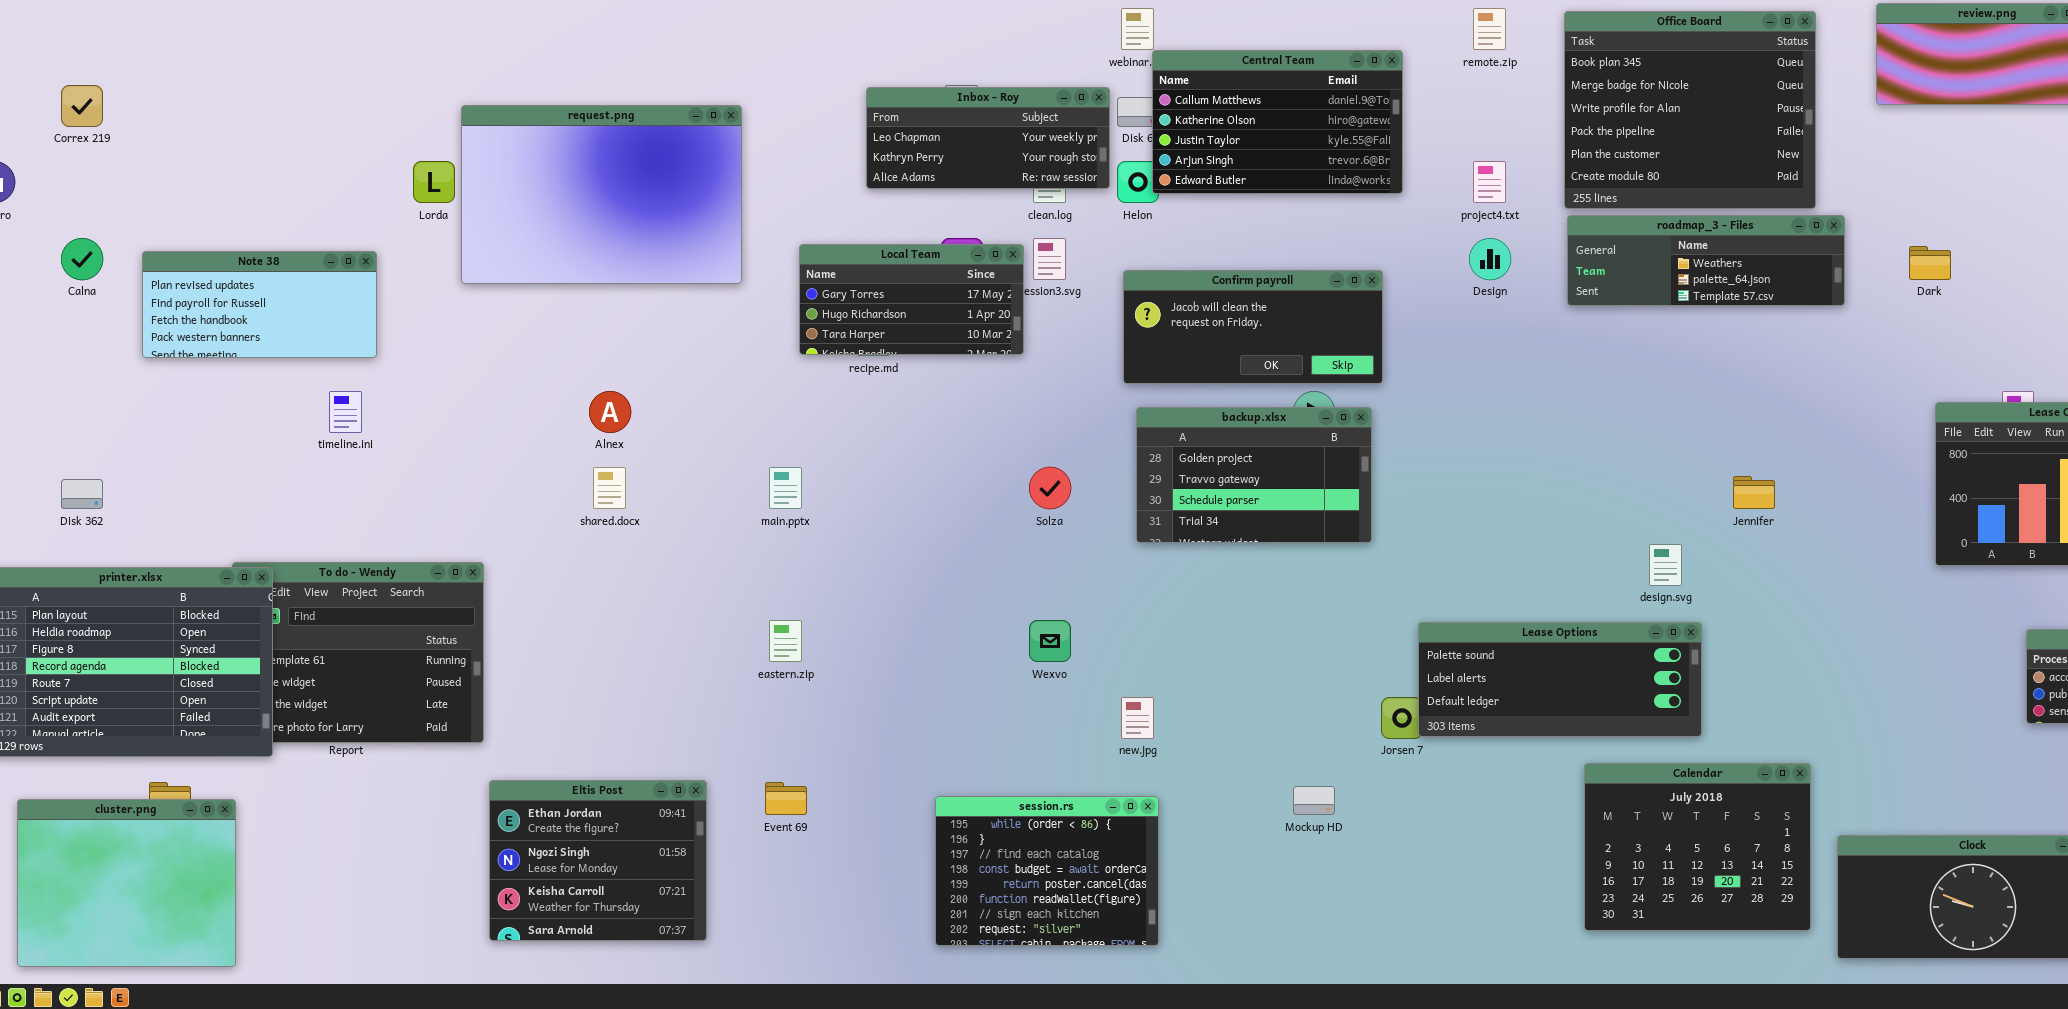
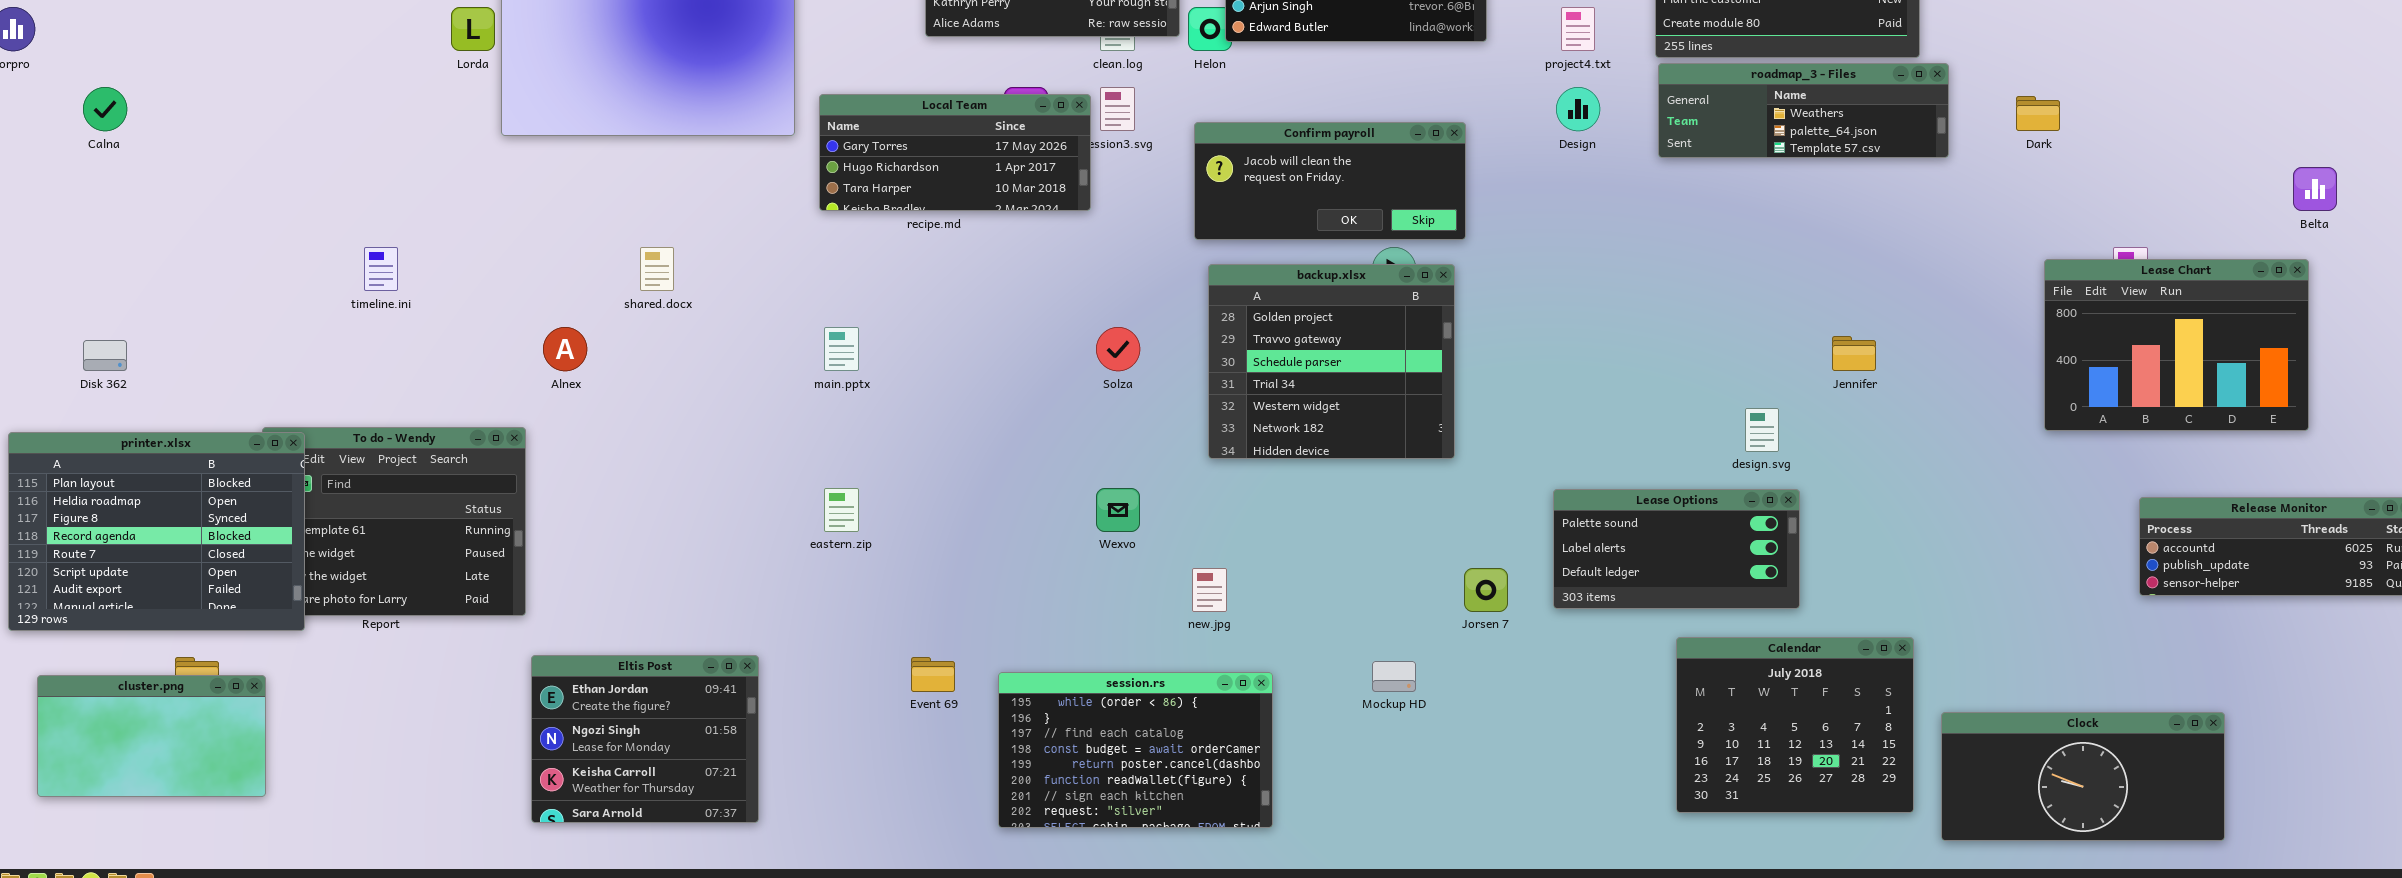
Local Team: [799,244,1024,355] -> [819,94,1091,211], resized
Note 38: [142,251,377,358] -> none, closed
Alnex: [589,391,631,433] -> [543,327,587,371], moved
backup.xlsx: [1136,407,1372,543] -> [1208,264,1455,459], resized
shared.docx: [593,467,626,509] -> [640,247,674,291], moved
Lease Options: [1418,622,1702,737] -> [1553,489,1800,609], resized
Event 69: [765,782,807,815] -> [911,657,955,692], moved
session.rs: [935,796,1159,946] -> [998,672,1273,828], resized
cluster.png: [17,799,236,967] -> [37,675,266,797], resized

